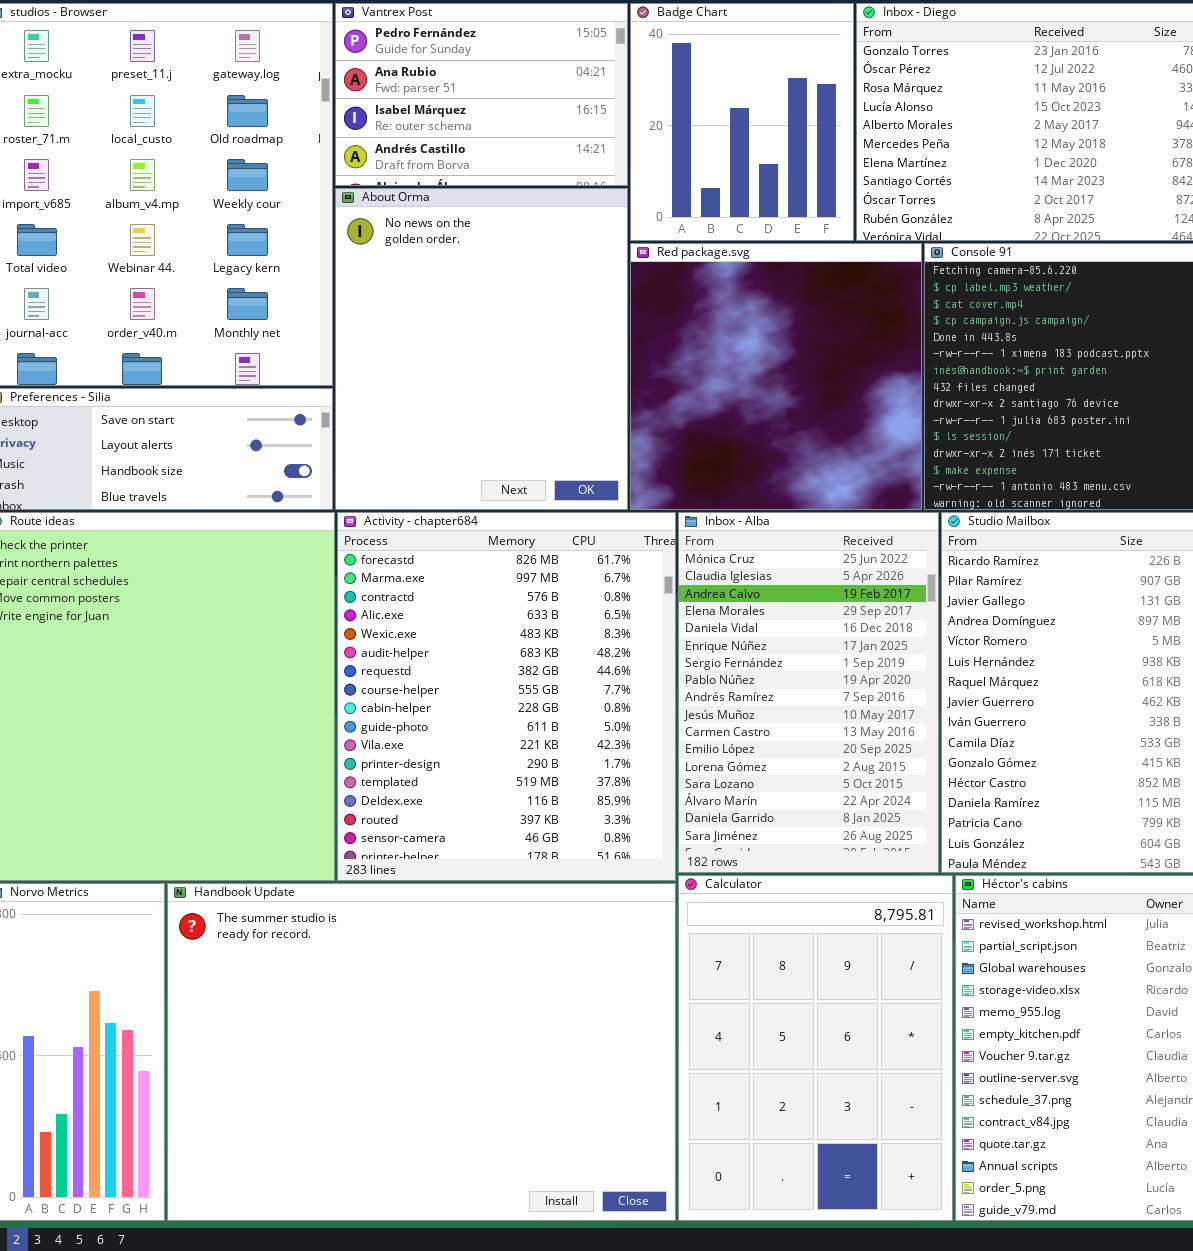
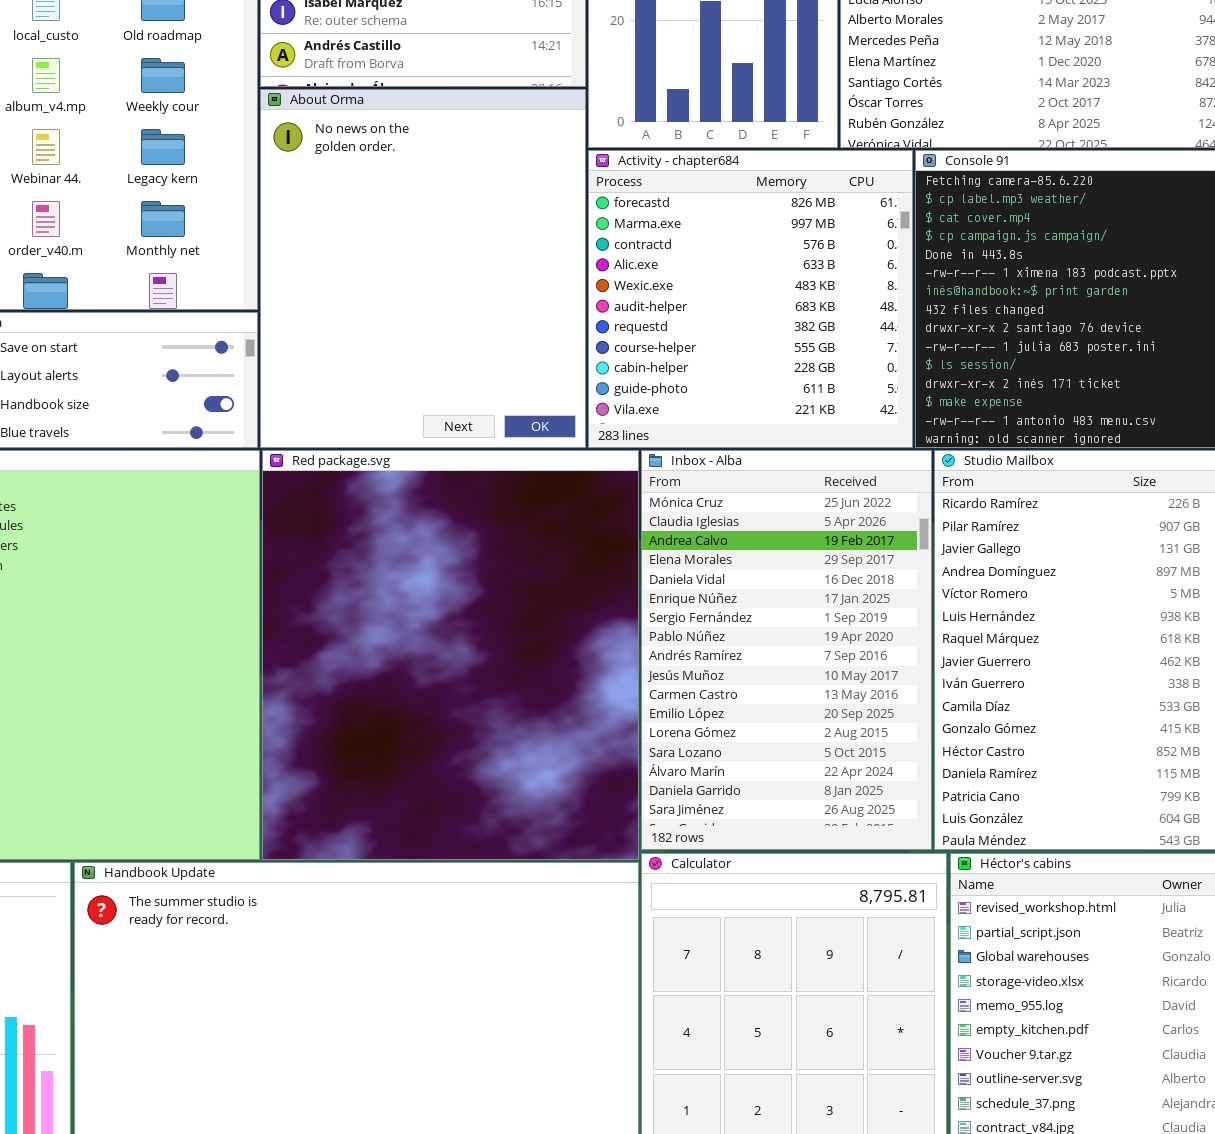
Red package.svg: [630,243,922,510] -> [262,450,639,860], moved, resized
Activity - chapter684: [337,512,676,881] -> [588,150,913,448], moved, resized

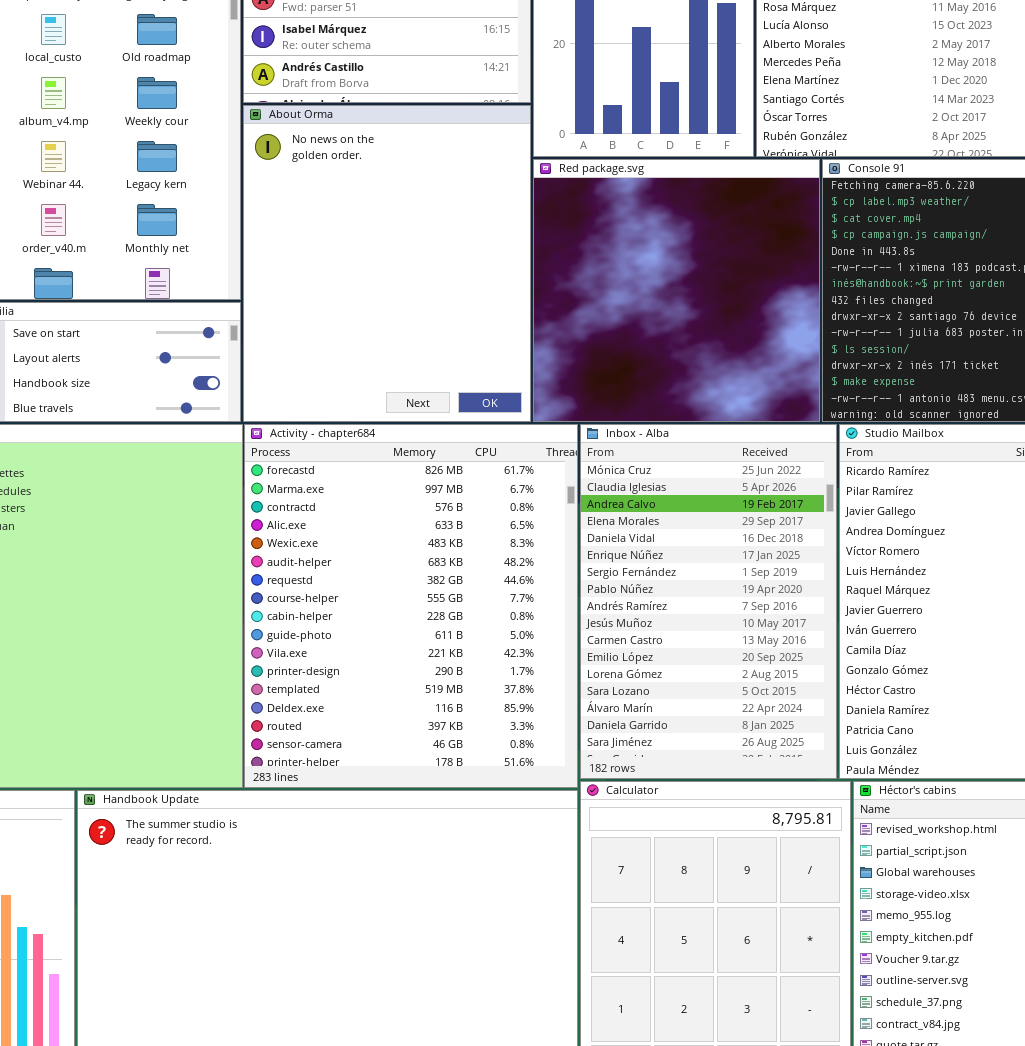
Activity - chapter684: [588,150,913,448] -> [244,424,578,788], moved, resized
Red package.svg: [262,450,639,860] -> [533,159,820,422], moved, resized

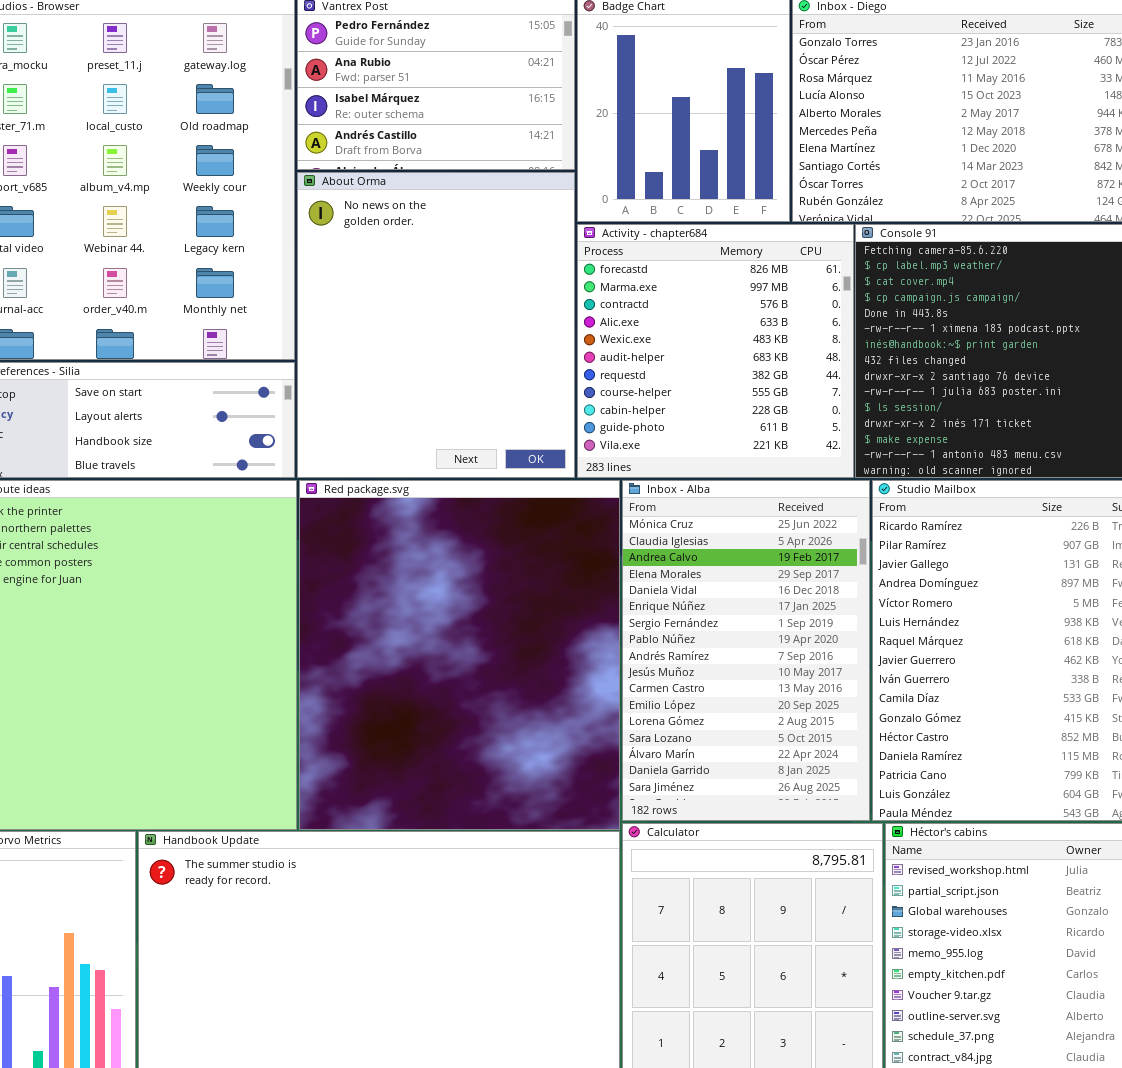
Red package.svg: [533,159,820,422] -> [299,480,620,830], moved, resized
Activity - chapter684: [244,424,578,788] -> [577,224,854,478], moved, resized

